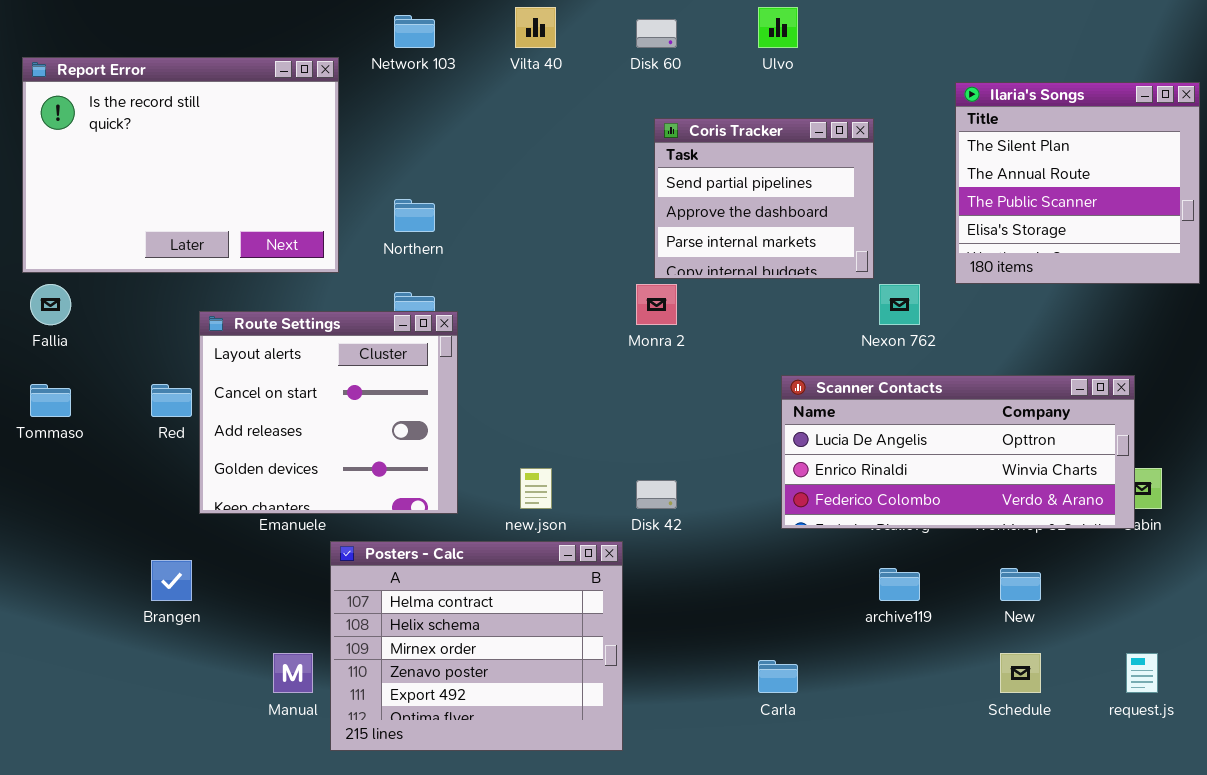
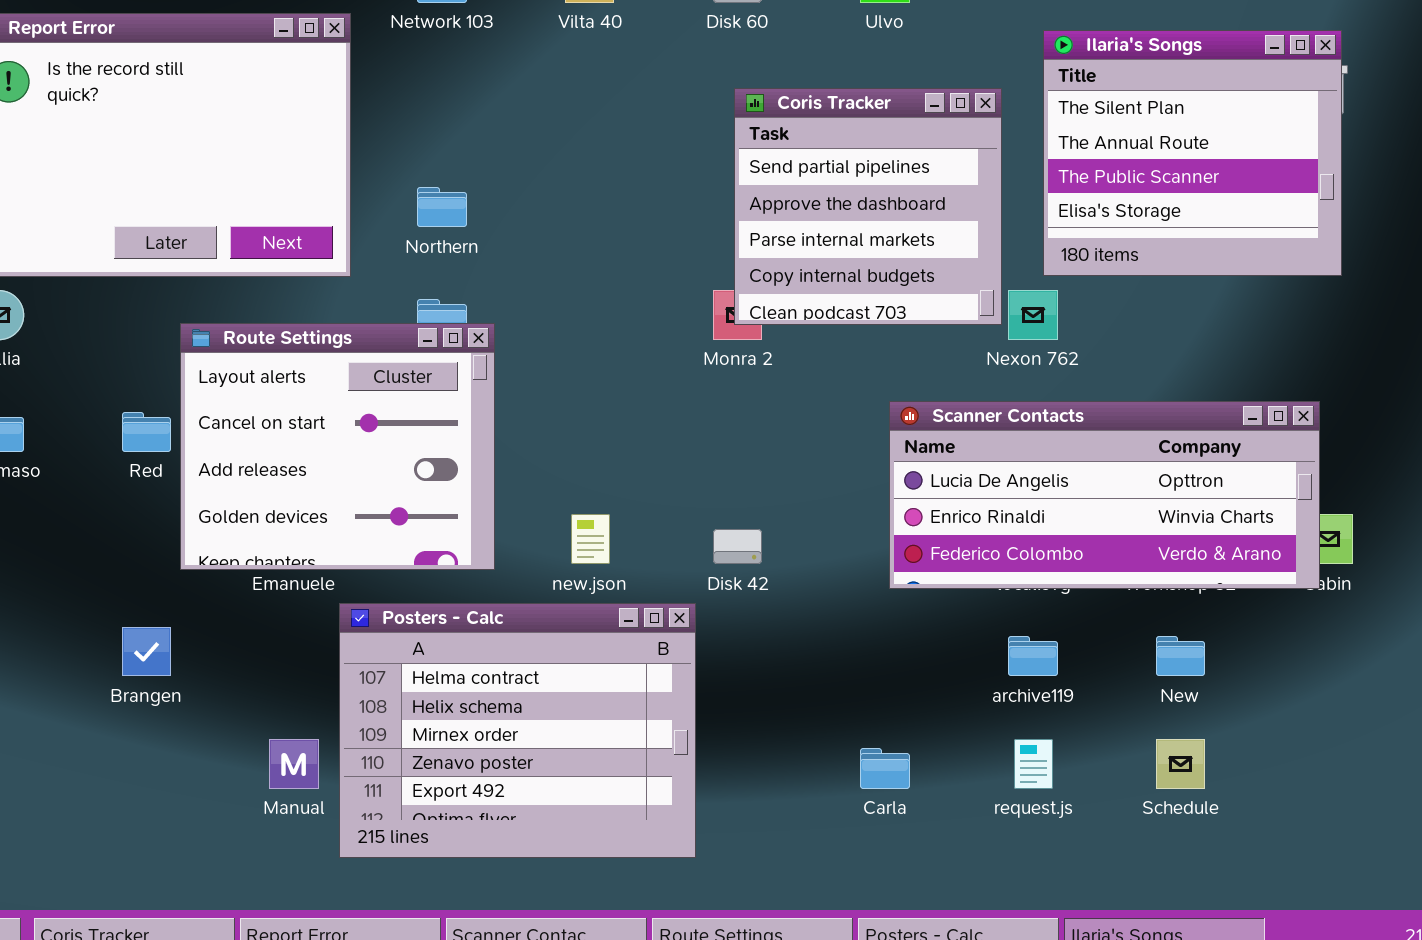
Ilaria's Songs: [955,82,1200,284] -> [1043,30,1342,276], moved
Coris Tracker: [654,118,874,279] -> [734,88,1002,325], resized
request.js: [1126,653,1158,693] -> [1014,739,1053,789], moved

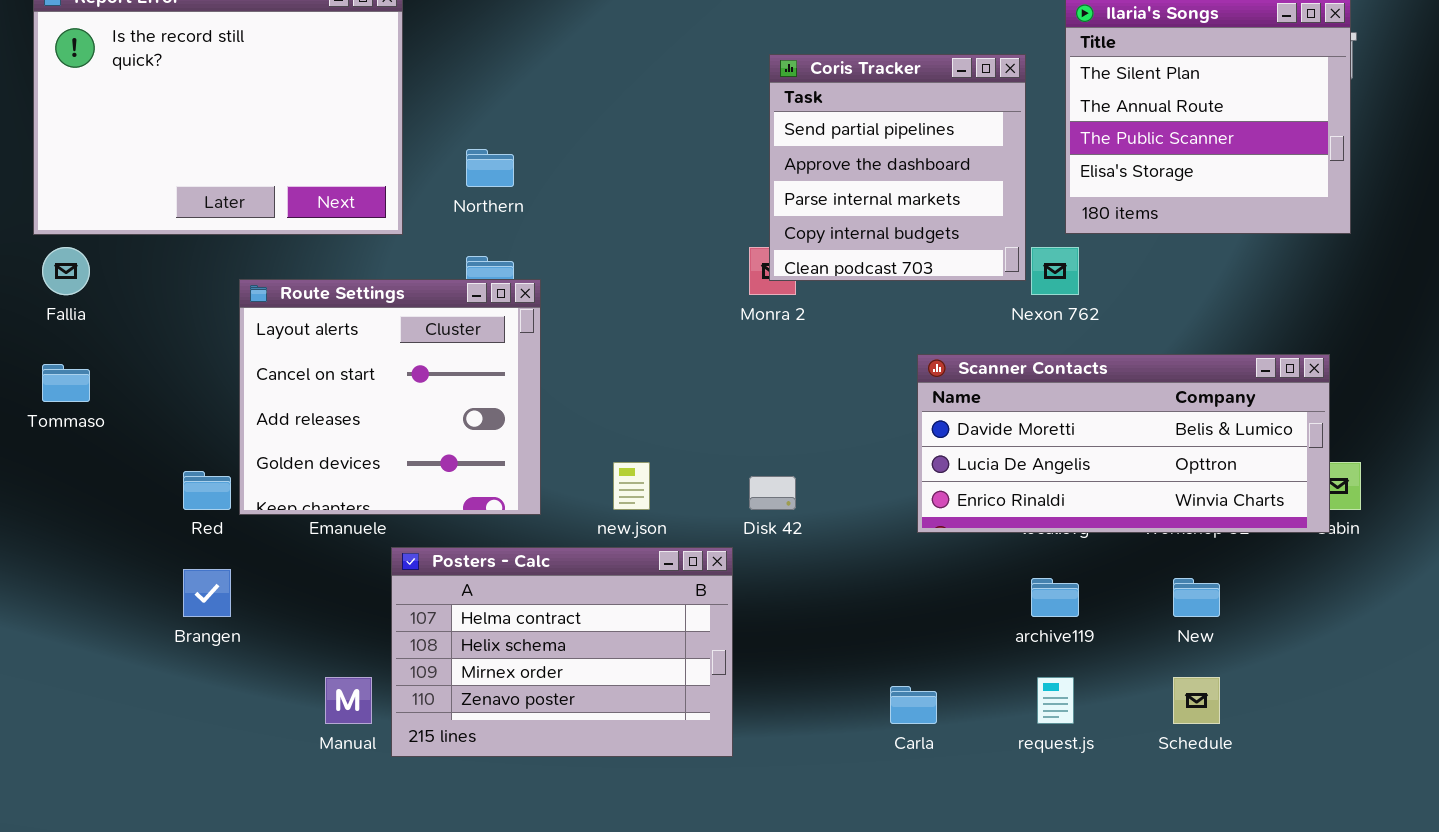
Scanner Contacts: [889,401,1320,589] -> [917,354,1330,533], scrolled up 1 row
Red: [122,412,171,452] -> [183,471,231,510], moved
Posters - Calc: [339,603,696,858] -> [391,547,733,757], resized

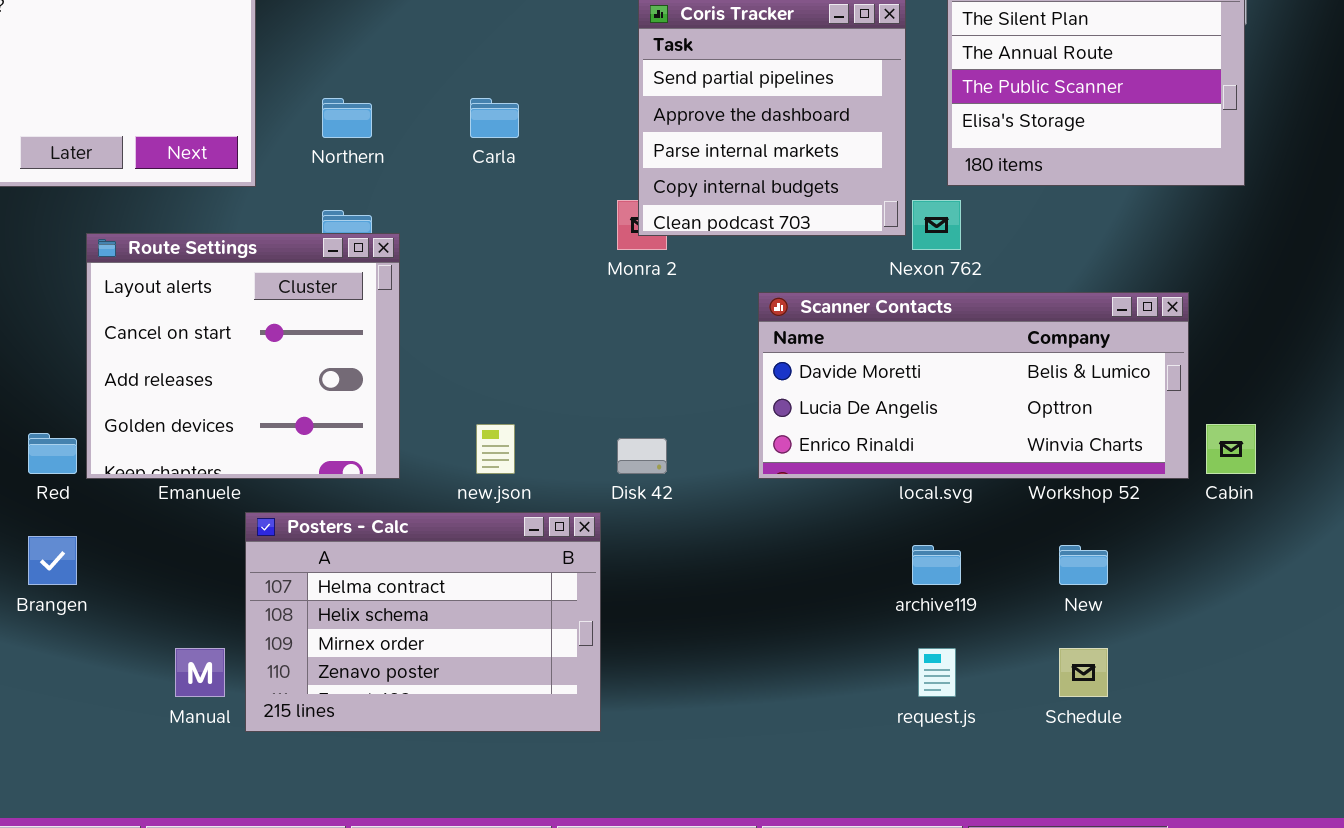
Scanner Contacts: [917,354,1330,533] -> [758,292,1189,479], moved
Carla: [890,686,937,724] -> [470,98,519,138], moved

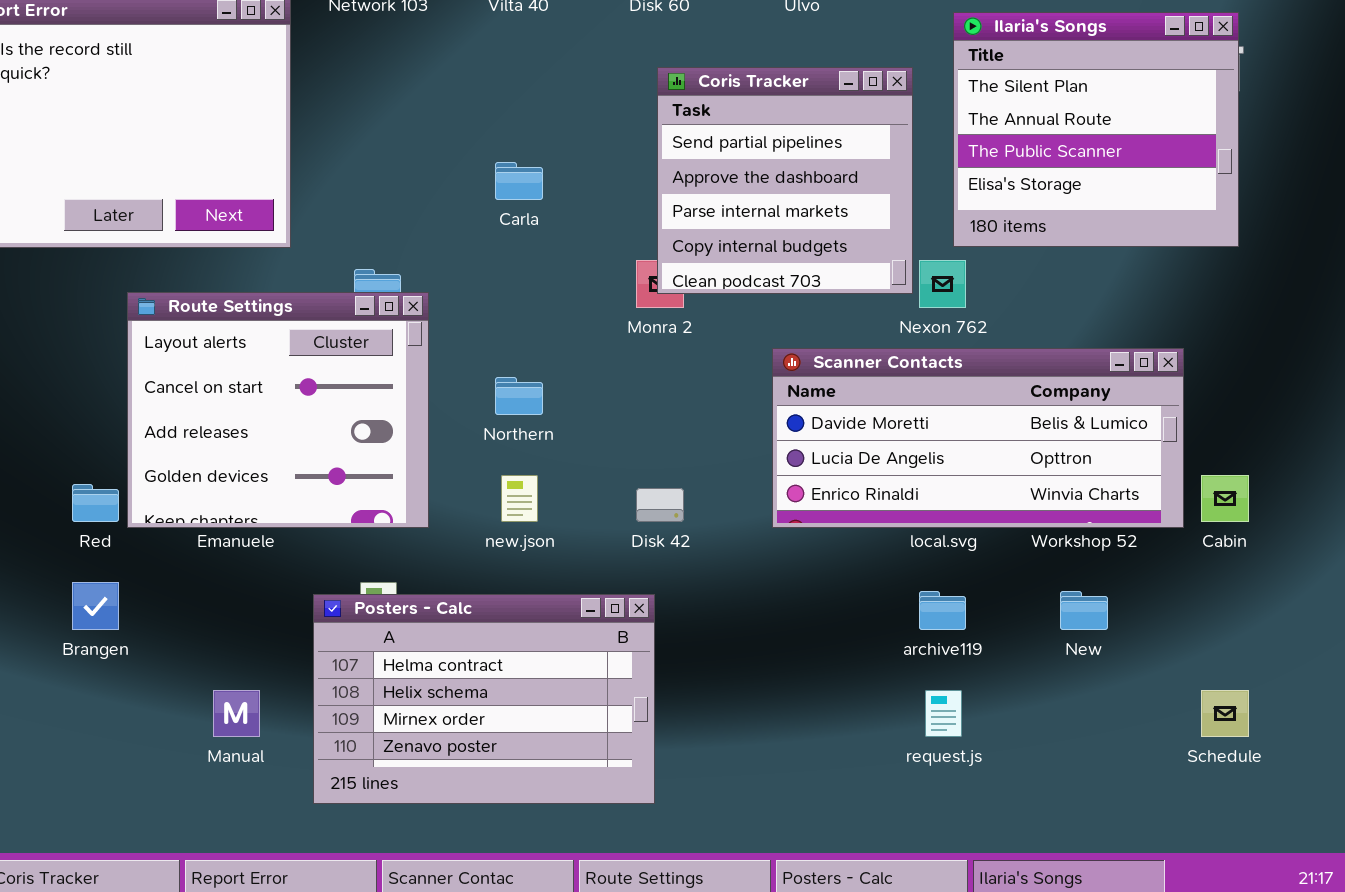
Northern: [322,98,372,138] -> [495,377,543,415], moved
Posters - Calc: [245,512,601,732] -> [313,594,655,804], moved
Schedule: [1059,648,1108,697] -> [1201,690,1249,737], moved

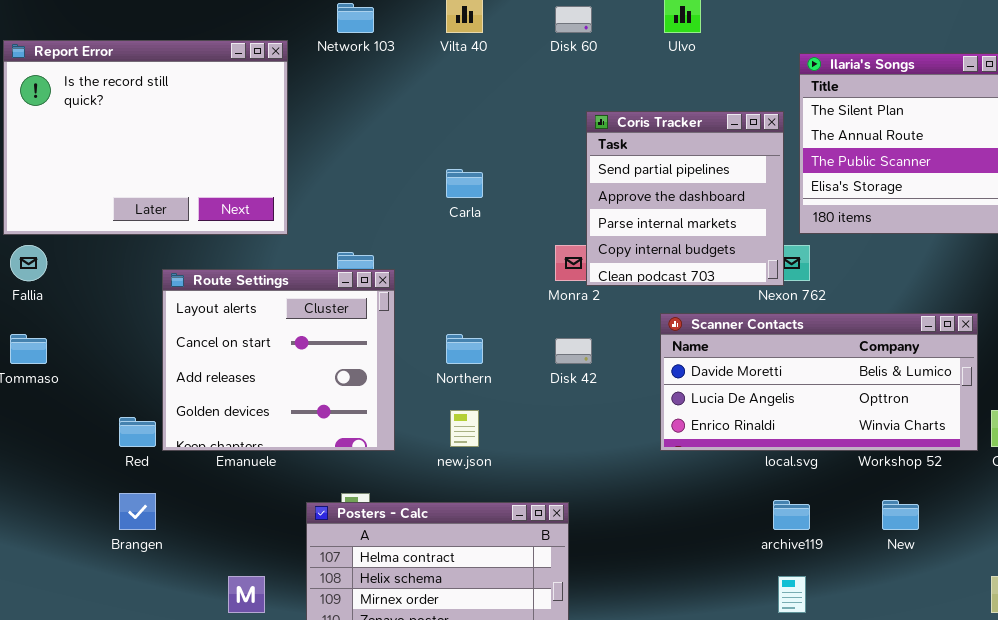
Coris Tracker: [657,67,913,294] -> [586,111,784,286], moved
Disk 42: [636,488,684,522] -> [555,338,592,364], moved

